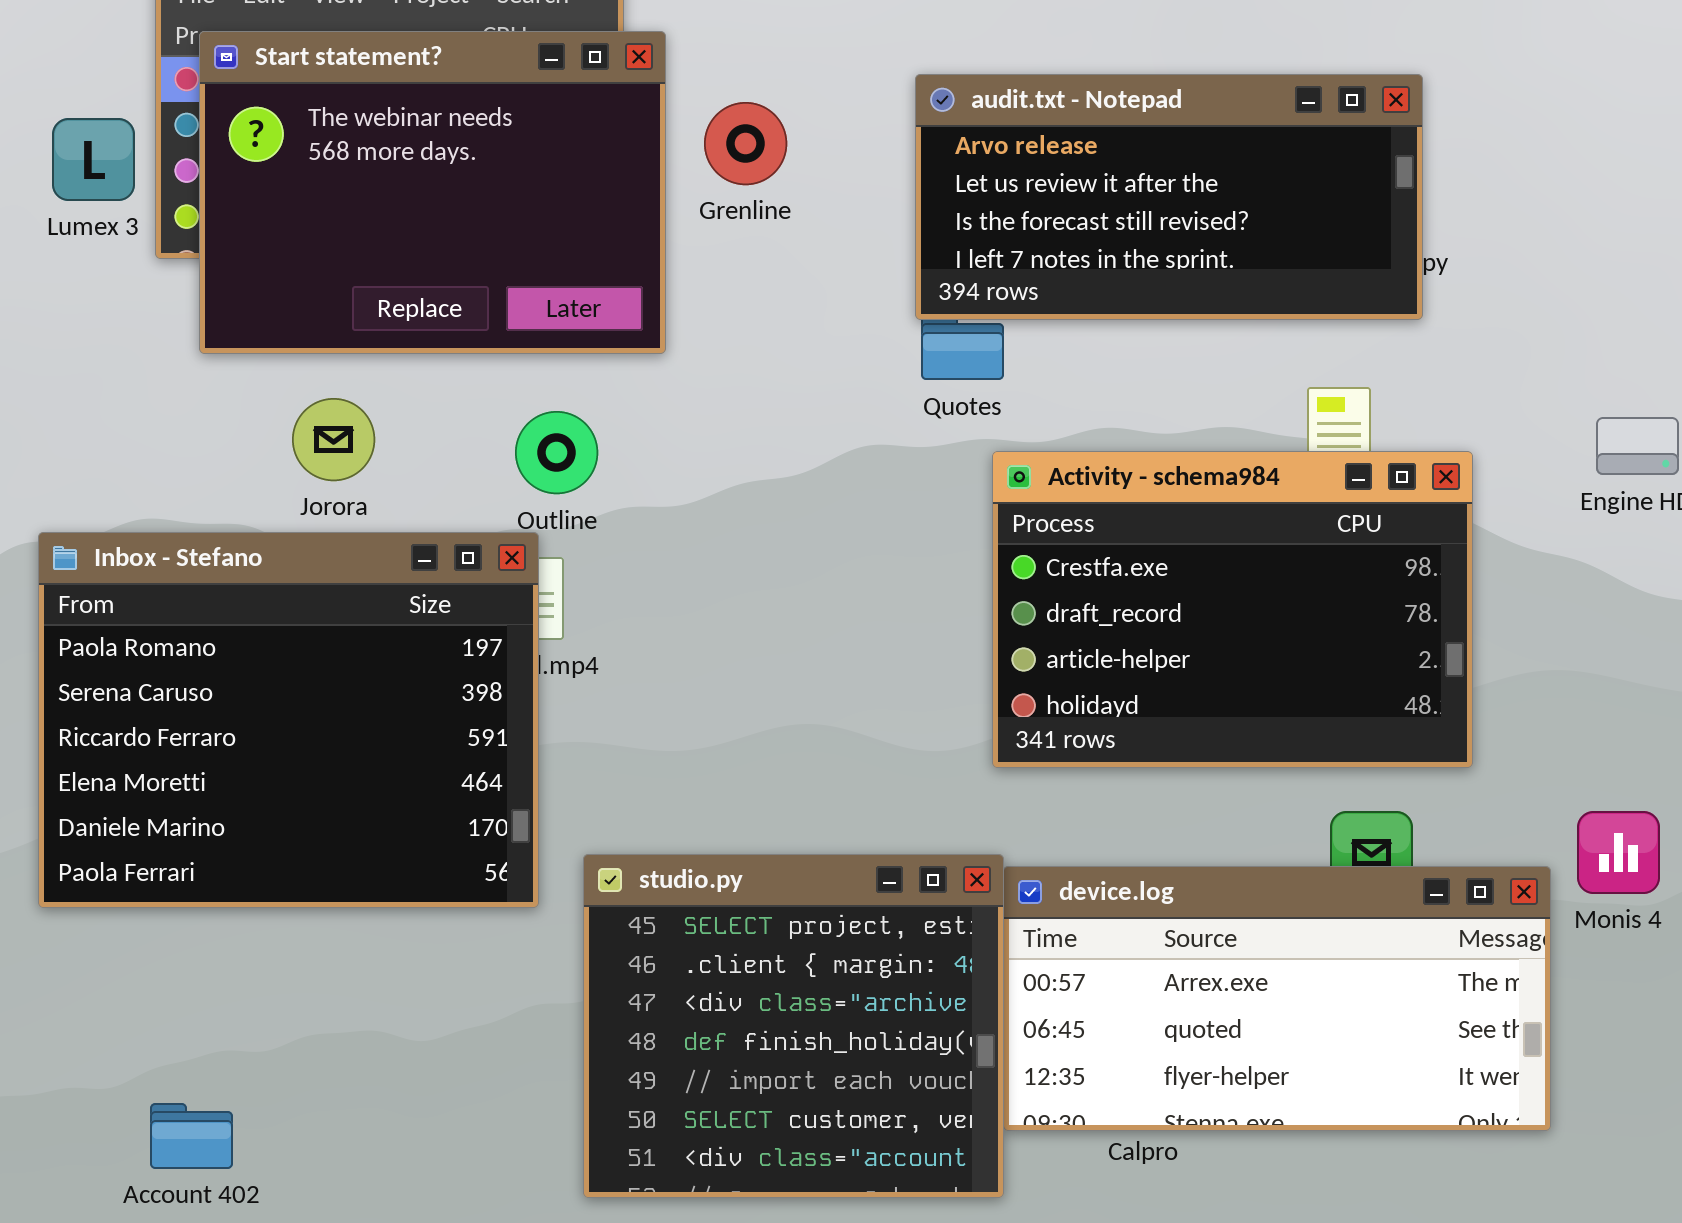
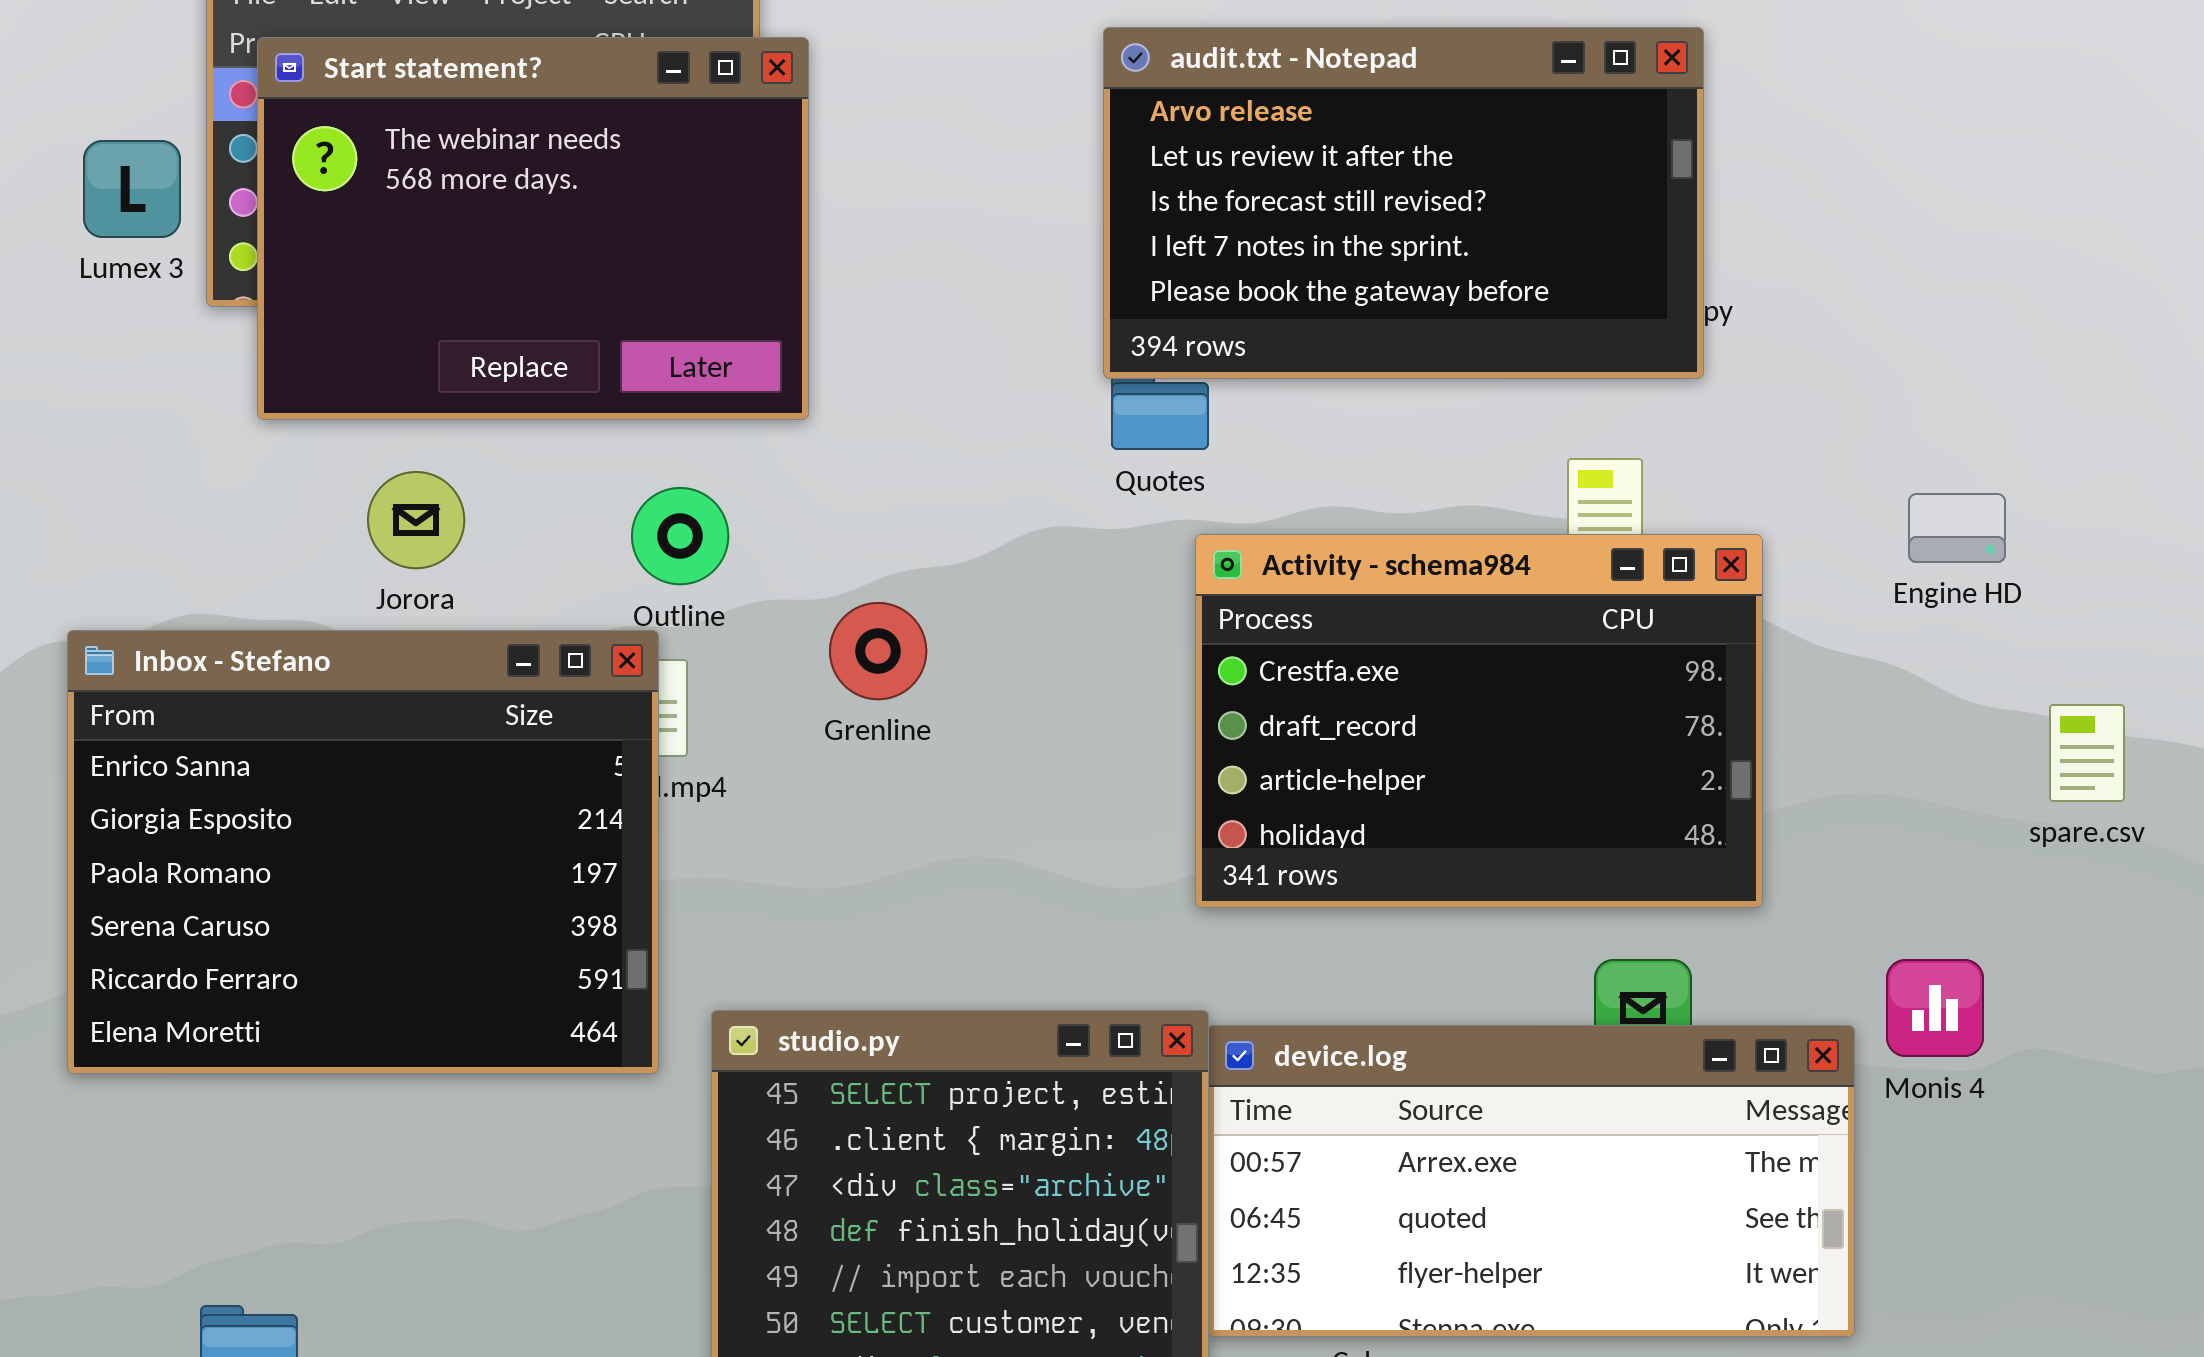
audit.txt - Notepad: [915,74,1423,320] -> [1103,27,1704,379], resized
Grenline: [704,102,787,185] -> [829,602,927,700], moved
Inbox - Stefano: [38,532,539,908] -> [67,630,659,1074], scrolled up 2 rows

